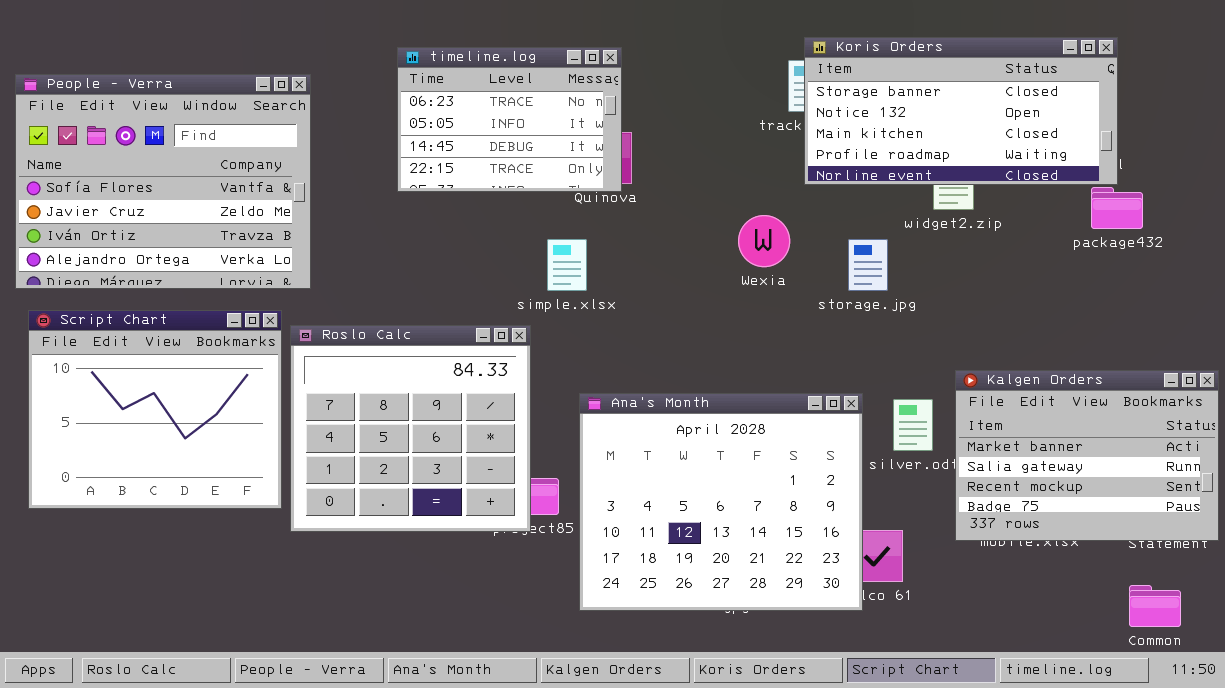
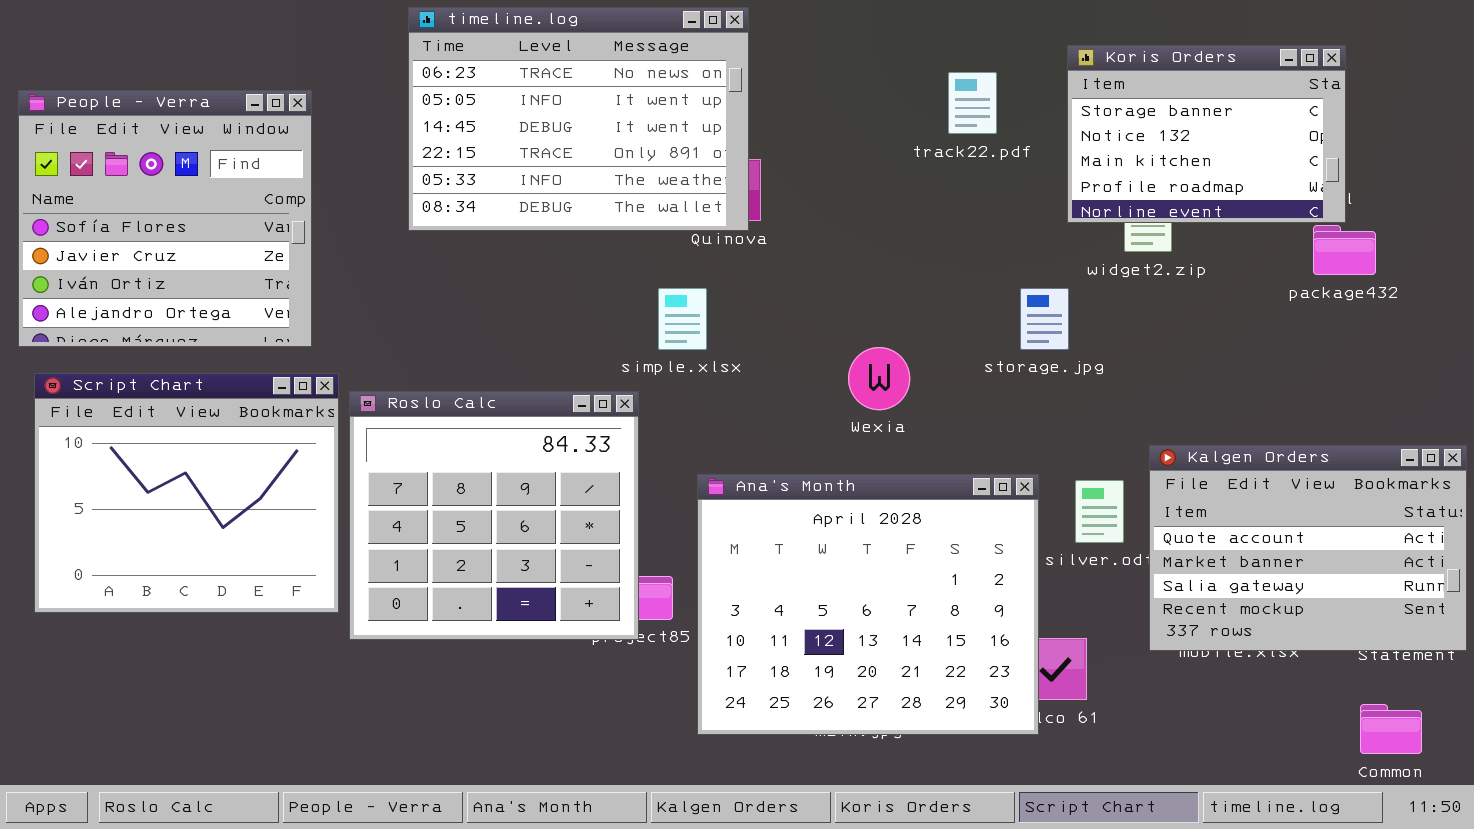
Koris Orders: [804,37,1118,185] -> [1067,45,1346,223], resized
timeline.log: [397,47,622,192] -> [408,7,749,231], resized
People - Verra: [15,74,311,289] -> [18,90,312,347], resized
Wexia: [738,215,790,267] -> [848,347,910,410], moved
Kalgen Orders: [955,370,1219,541] -> [1149,445,1467,651], scrolled up 1 row

